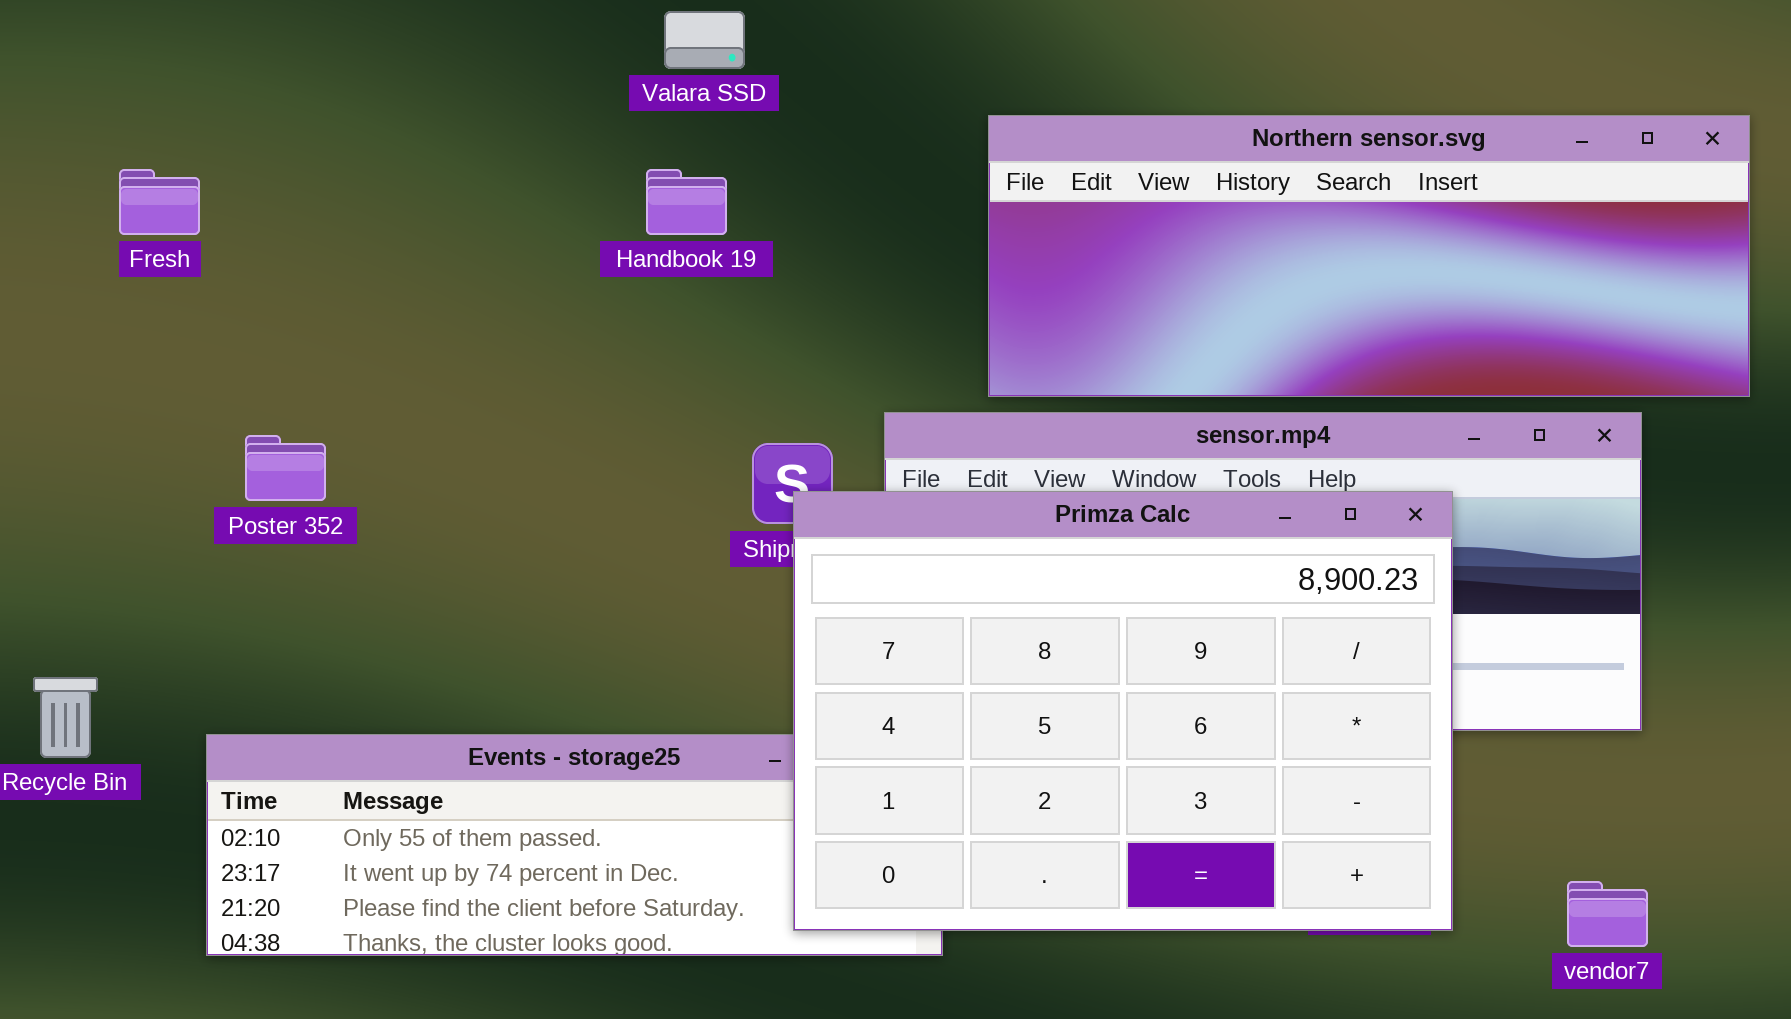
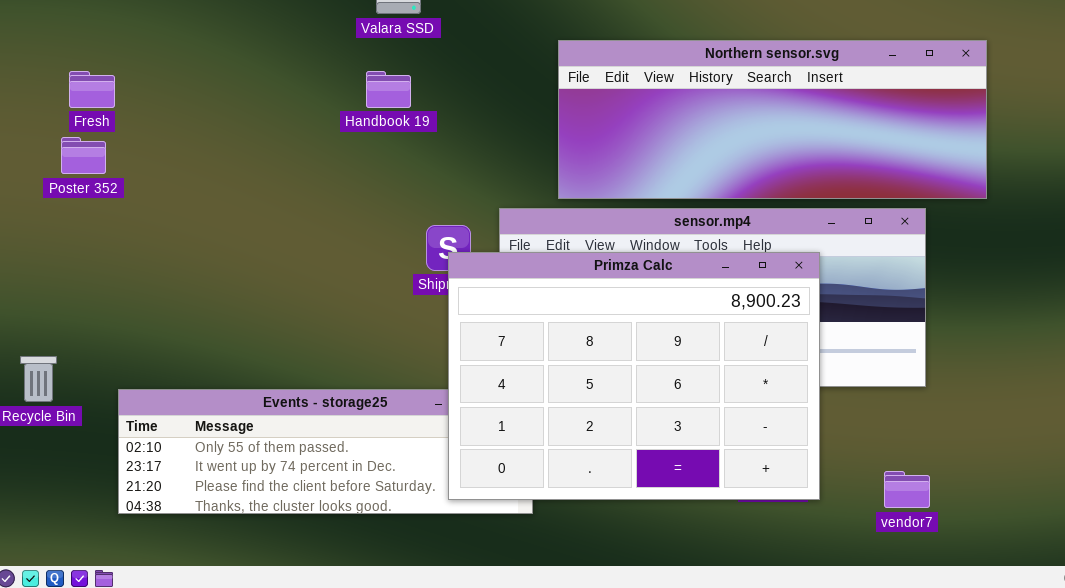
Poster 352: [245,435,326,501] -> [61,137,106,174], moved

